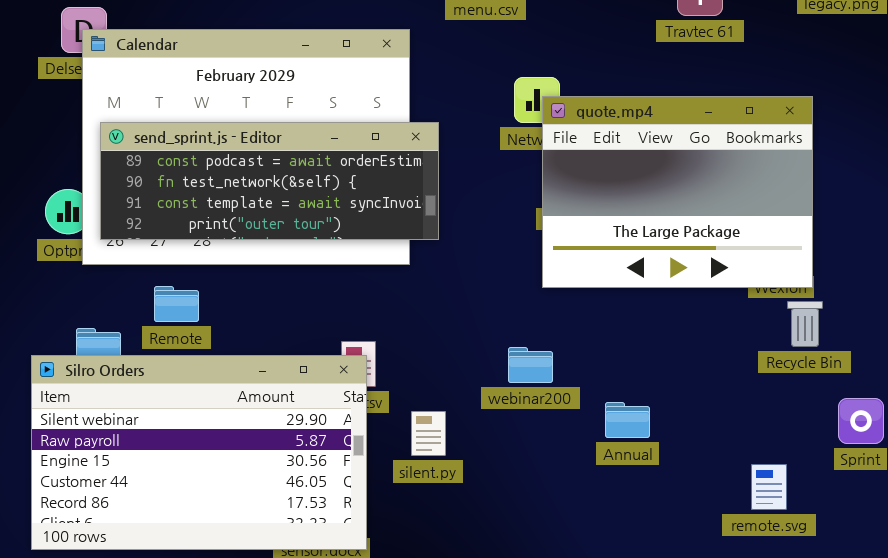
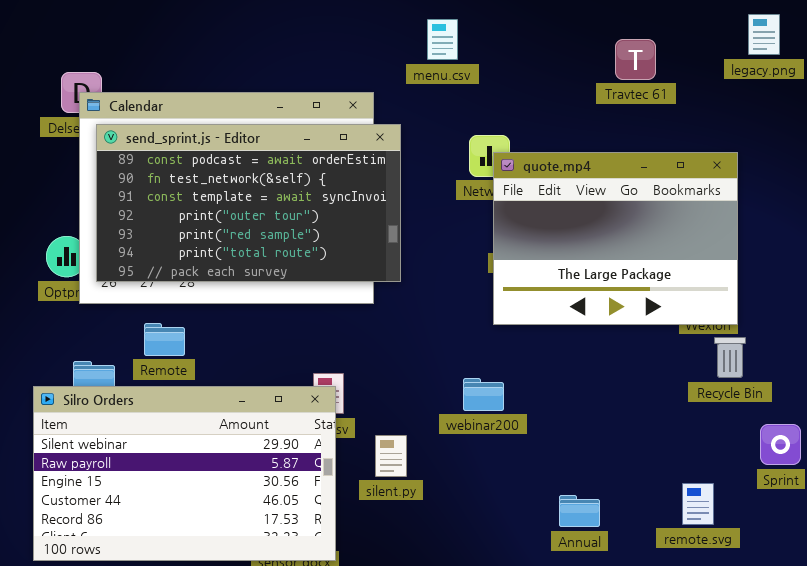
send_sprint.js - Editor: [100,122,439,240] -> [96,124,401,282], resized
Annual: [605,402,650,438] -> [559,495,600,527], moved

